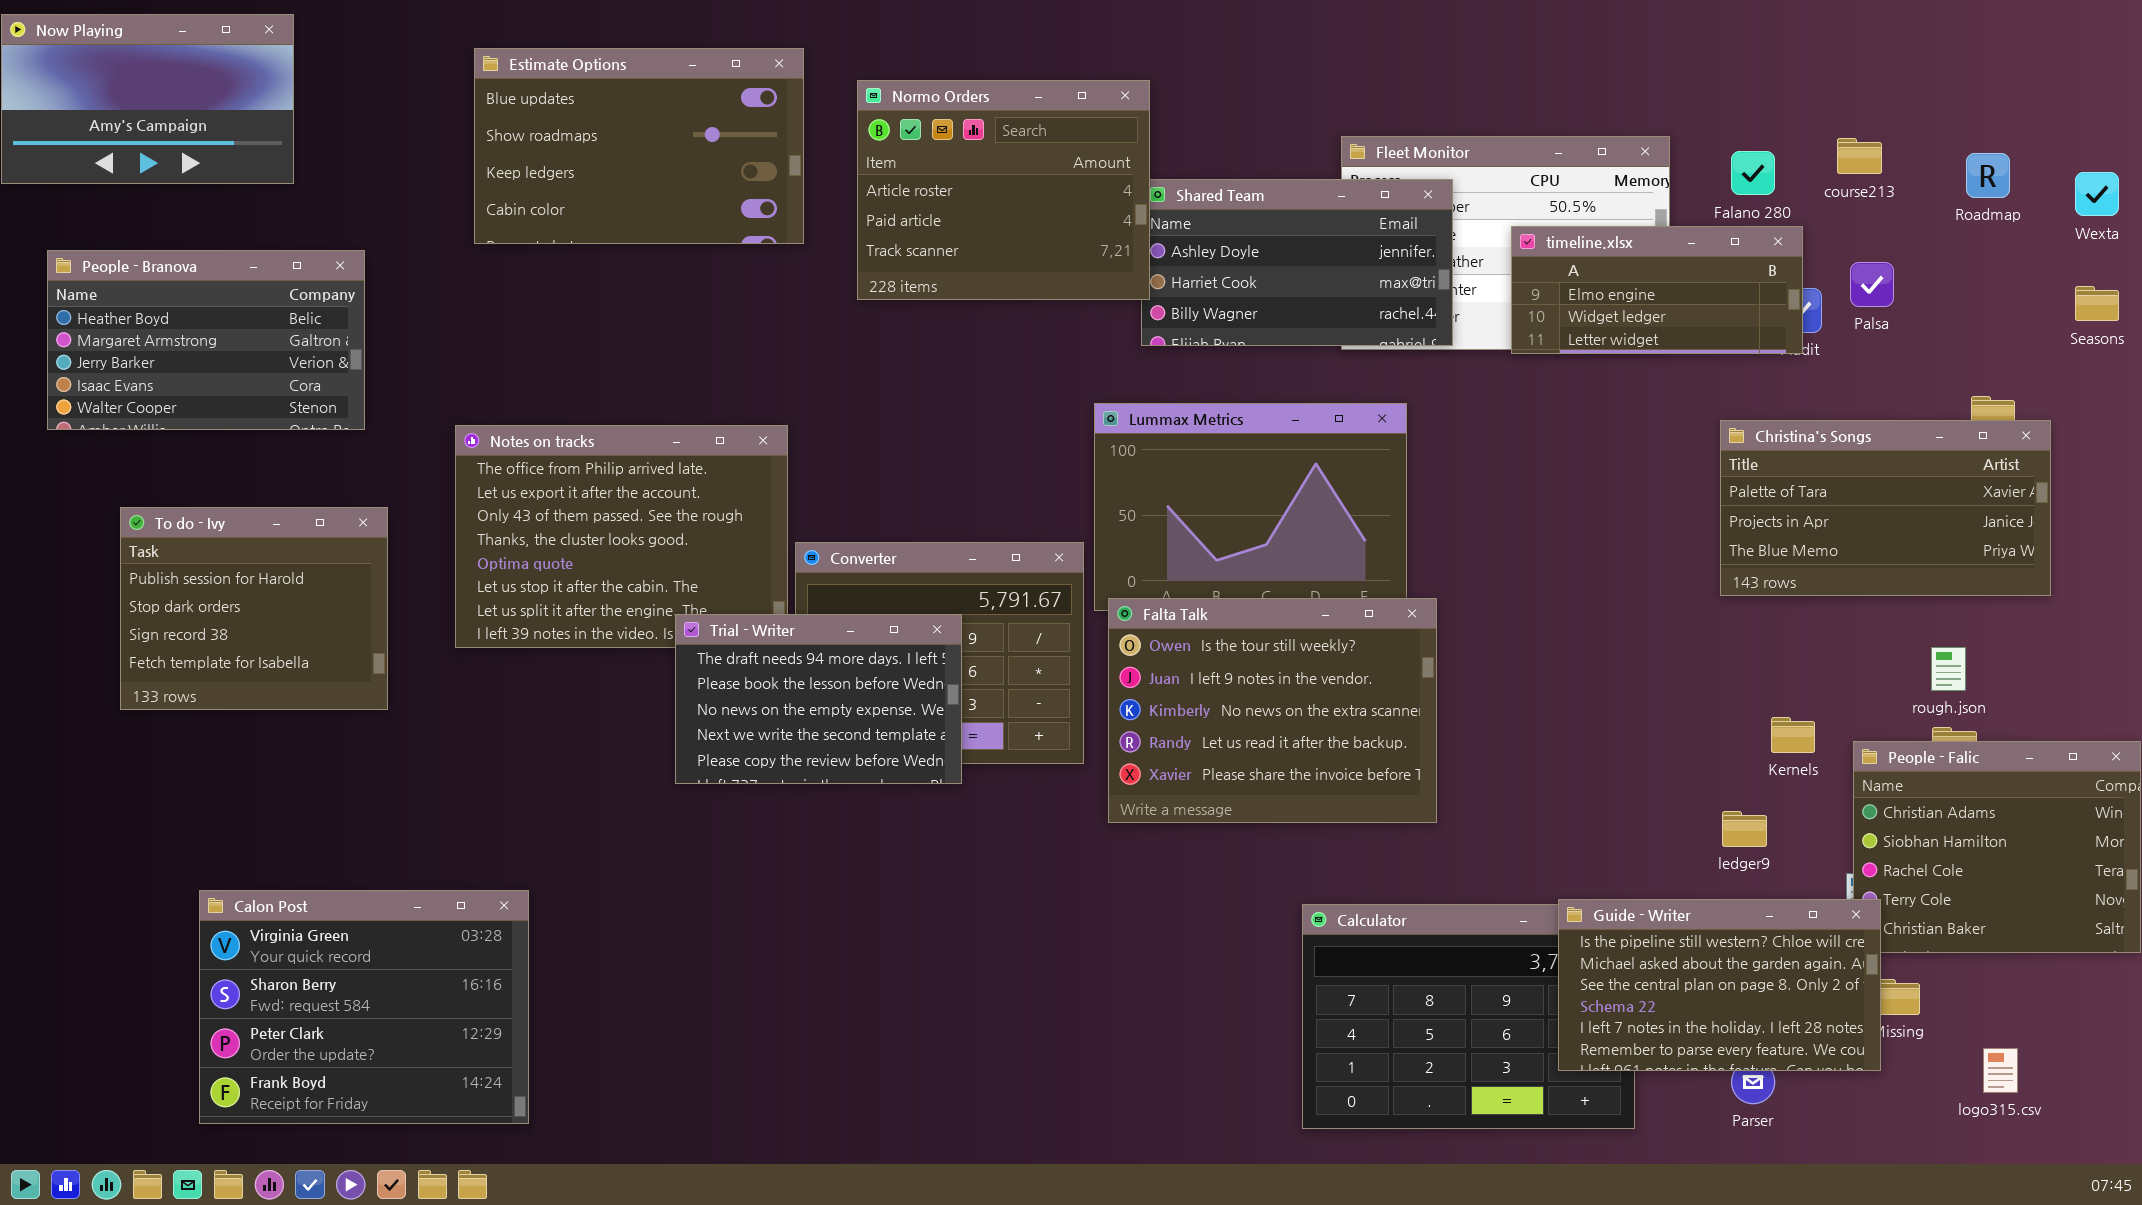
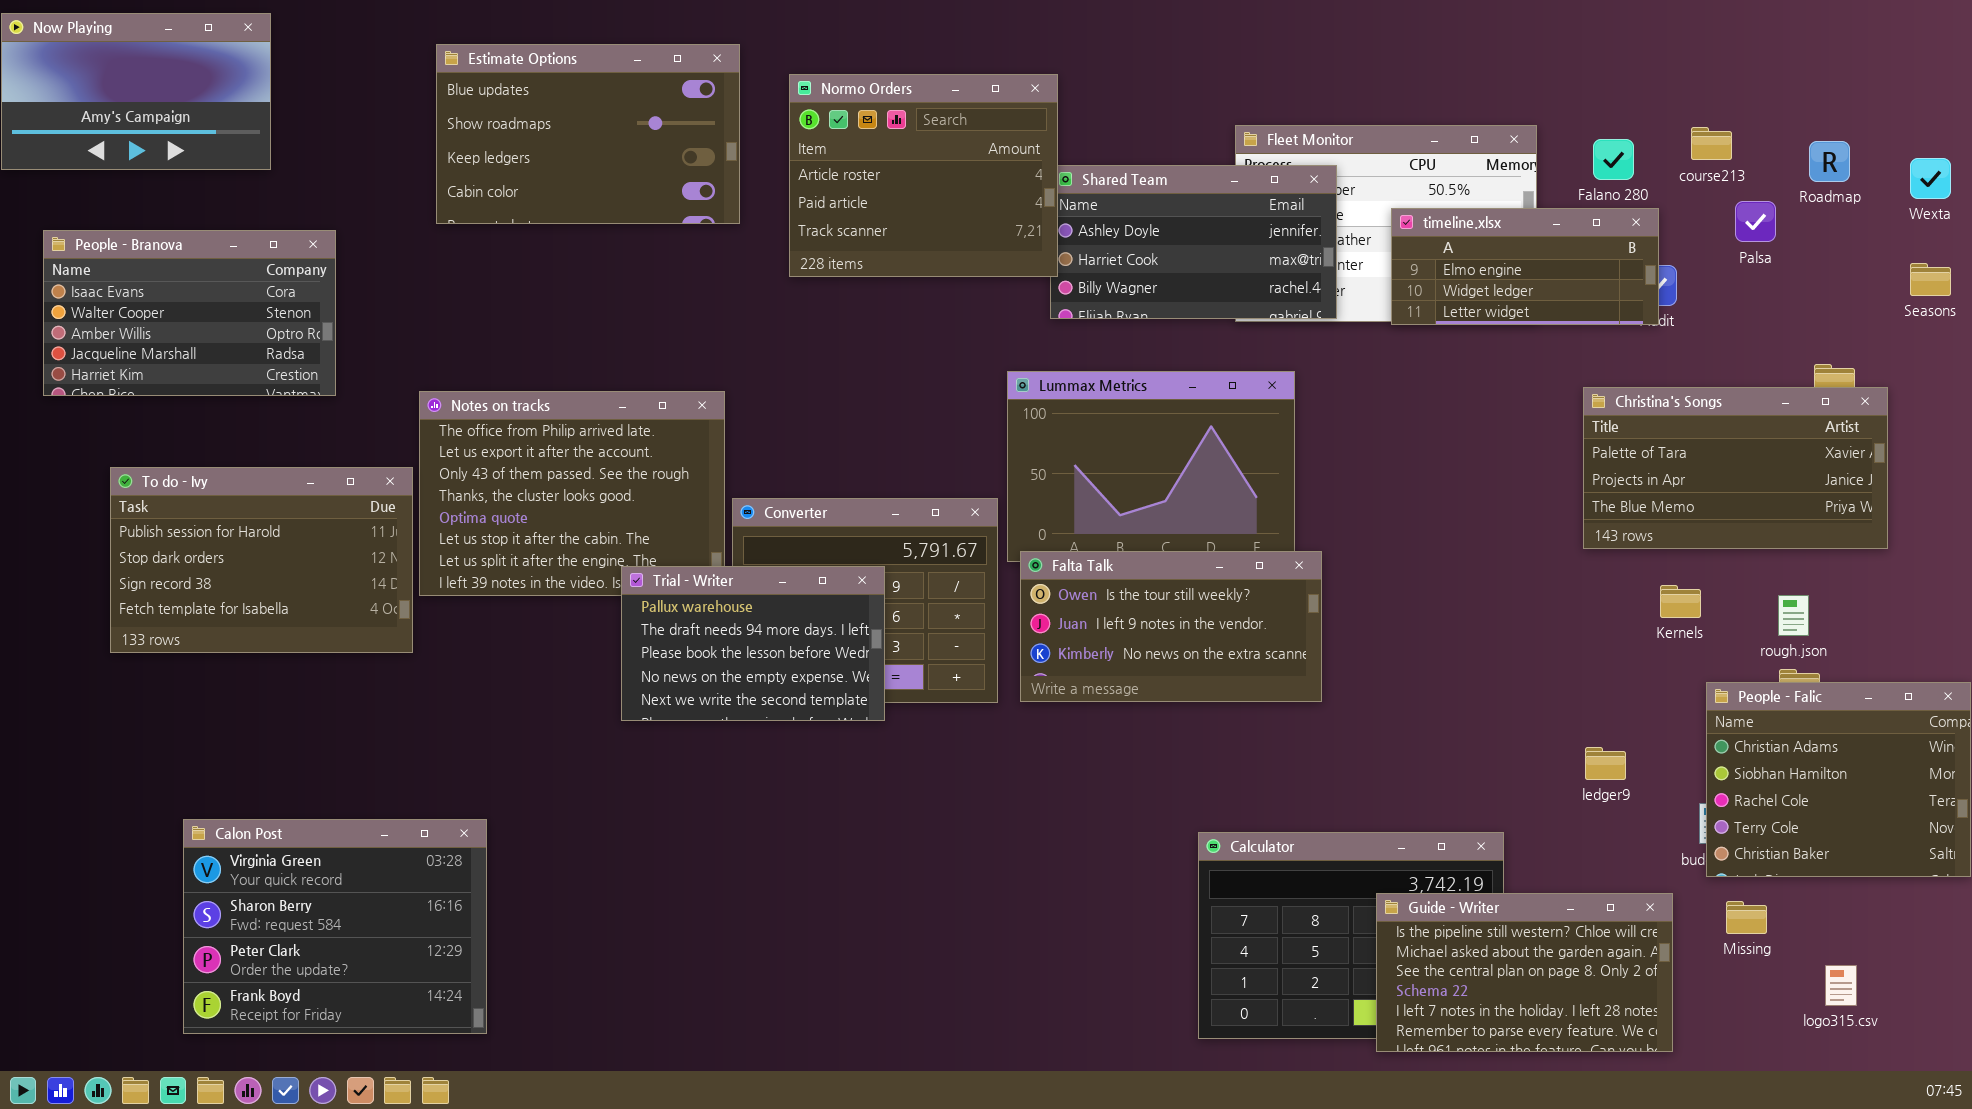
People - Branova: [47,250,365,430] -> [43,230,336,396], scrolled down 3 rows
Palsa: [1850,262,1894,307] -> [1735,201,1776,242], moved
To do - Ivy: [120,507,388,710] -> [110,467,413,653], resized
Falta Talk: [1108,598,1437,823] -> [1020,551,1322,702], resized
Trial - Writer: [675,614,962,784] -> [621,566,885,721], scrolled up 1 row
Kernels: [1771,717,1815,753] -> [1660,585,1701,618], moved
Guide - Writer: [1558,899,1881,1071] -> [1376,893,1673,1052], moved

